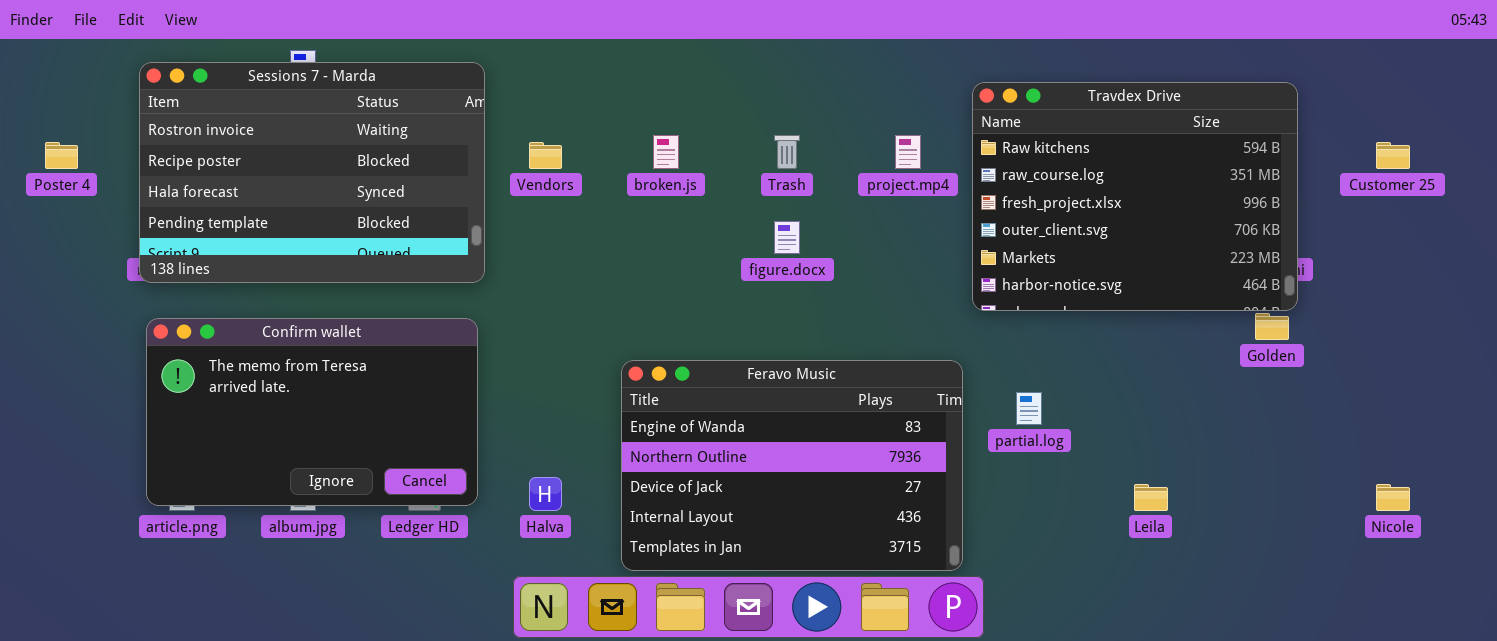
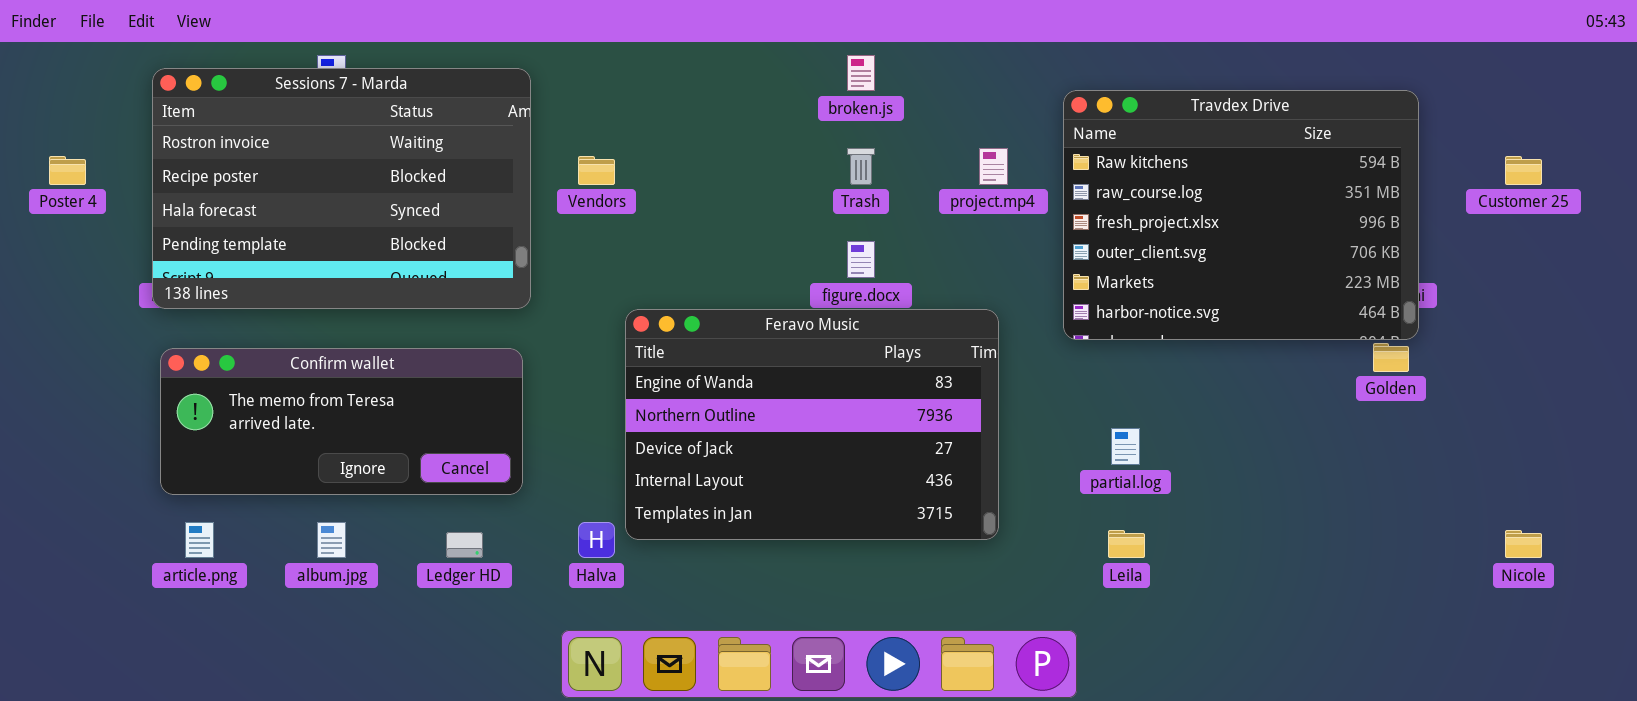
broken.js: [653,135,679,169] -> [847,55,875,91], moved
Confirm wallet: [146,318,478,506] -> [160,348,523,495], resized
Feravo Music: [621,360,963,571] -> [625,309,999,540], moved
Leila: [1134,484,1168,511] -> [1108,530,1145,558], moved

